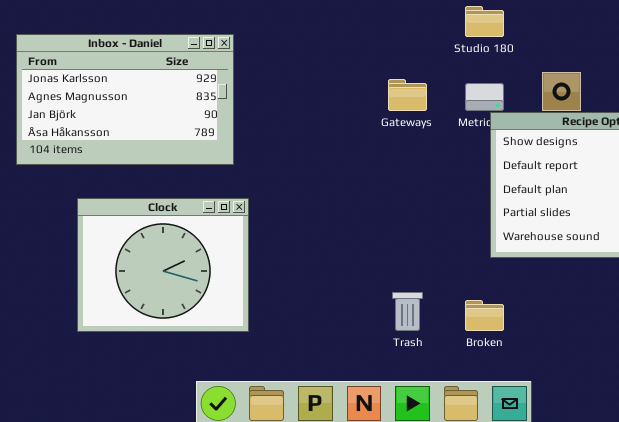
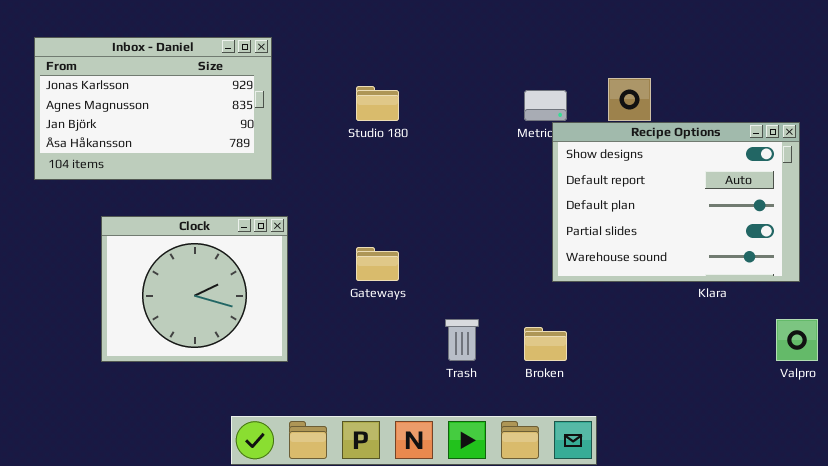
Studio 180: [465,6,504,37] -> [356,86,399,121], moved
Gateways: [388,79,427,111] -> [356,247,399,281], moved

